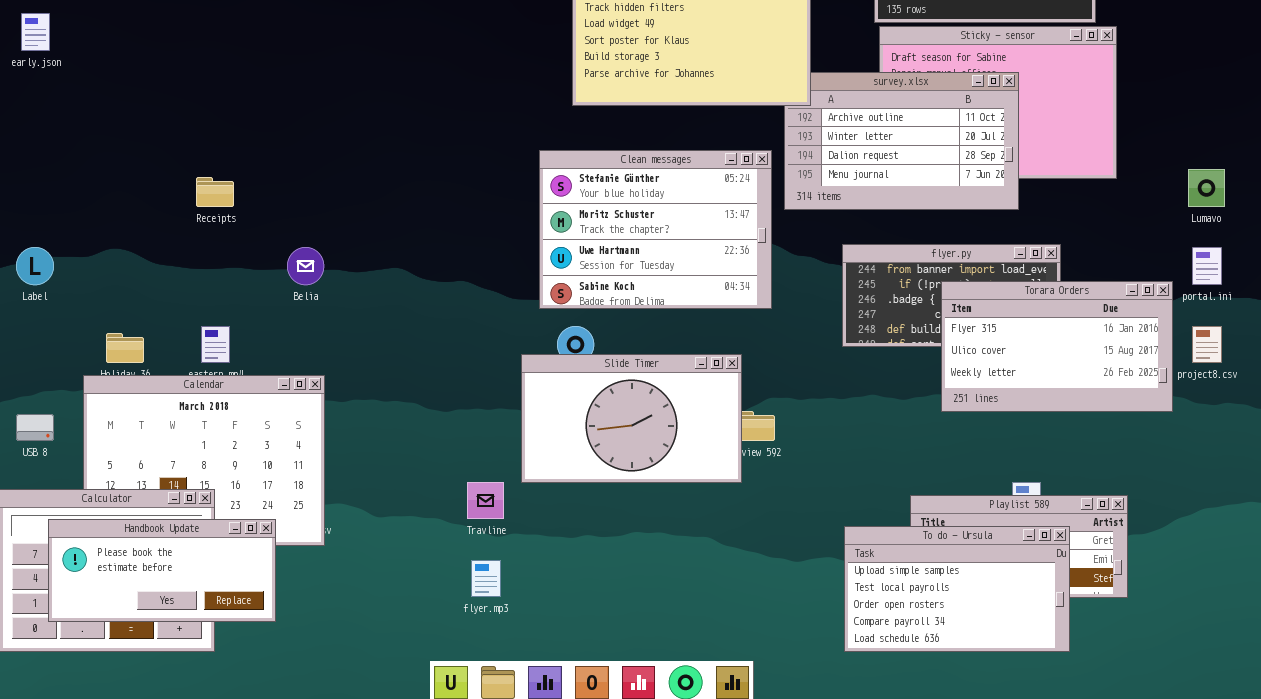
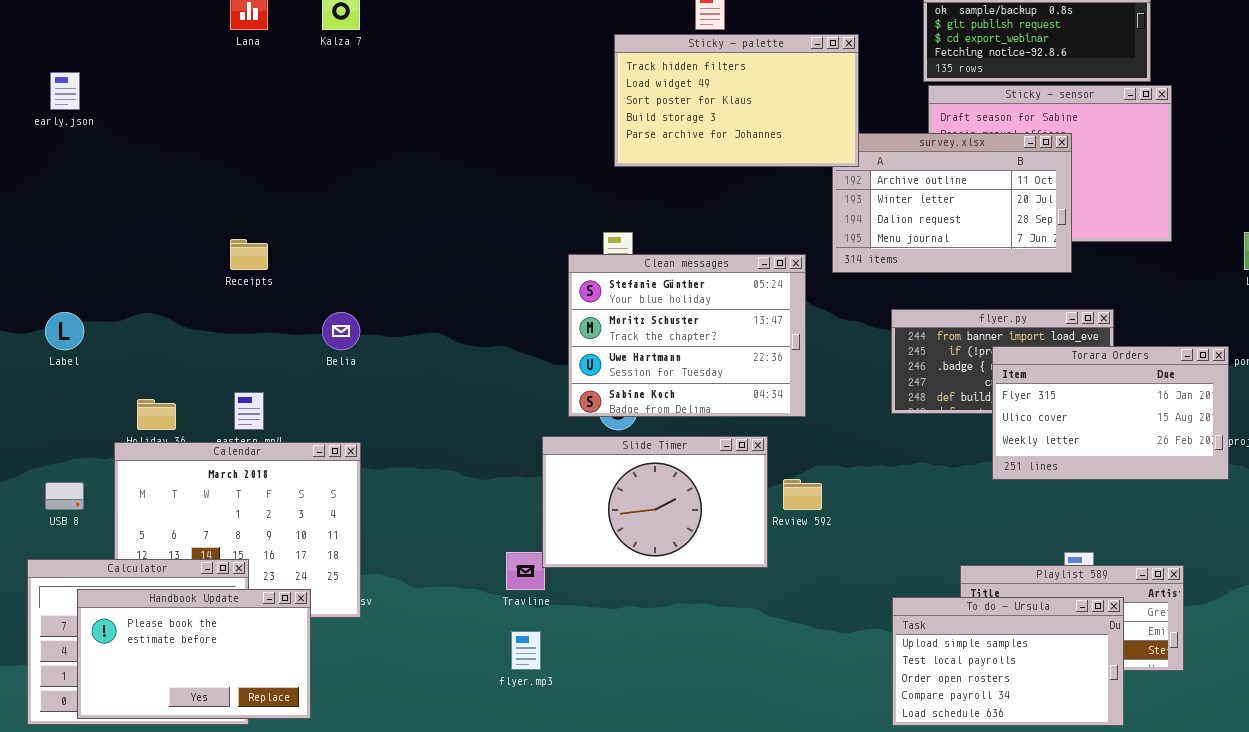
Clean messages: [539,150,772,309] -> [568,254,806,417], moved
Slide Timer: [521,354,742,483] -> [542,436,768,568], moved
Handbook Update: [48,519,276,622] -> [77,589,311,719], resized

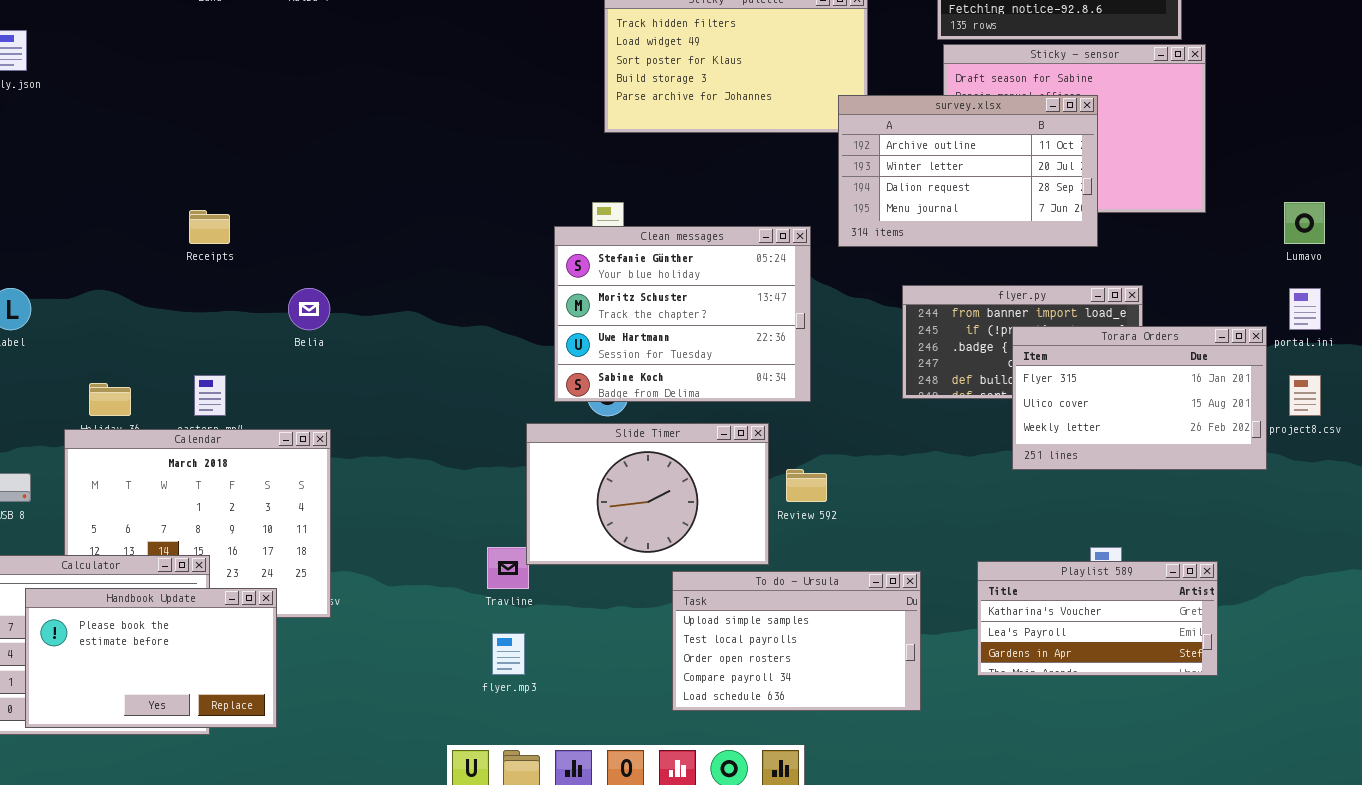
survey.xlsx: [832,133,1072,273] -> [838,95,1098,247], raised
To do - Ursula: [892,597,1124,726] -> [672,571,921,711], moved

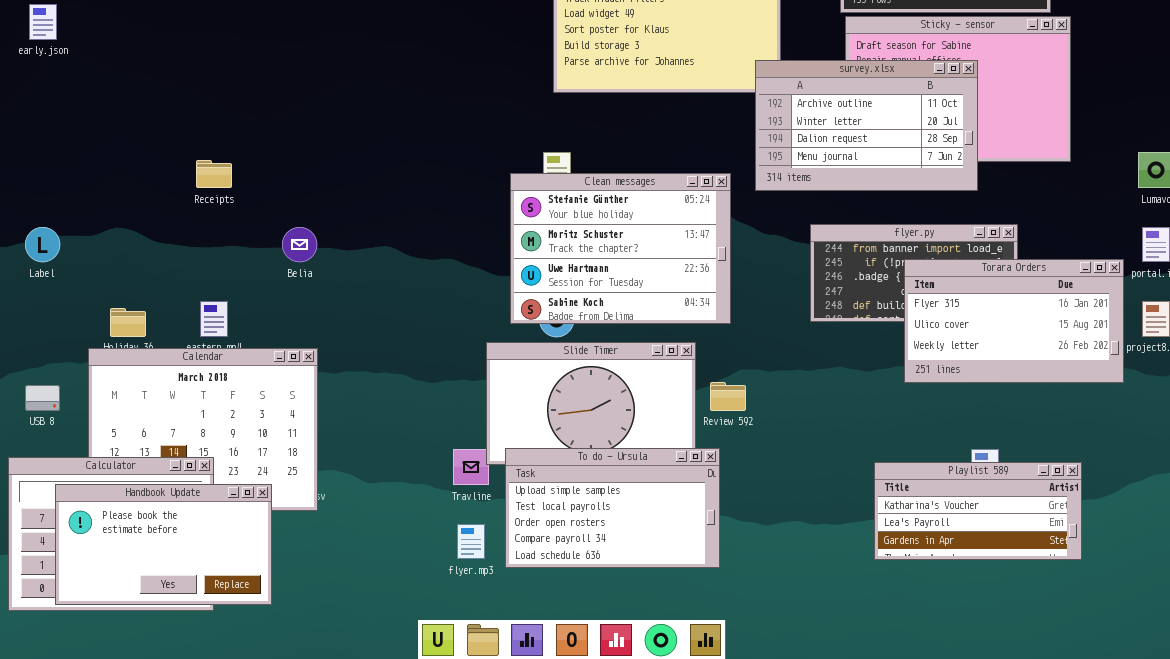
To do - Ursula: [672,571,921,711] -> [505,448,720,568], moved

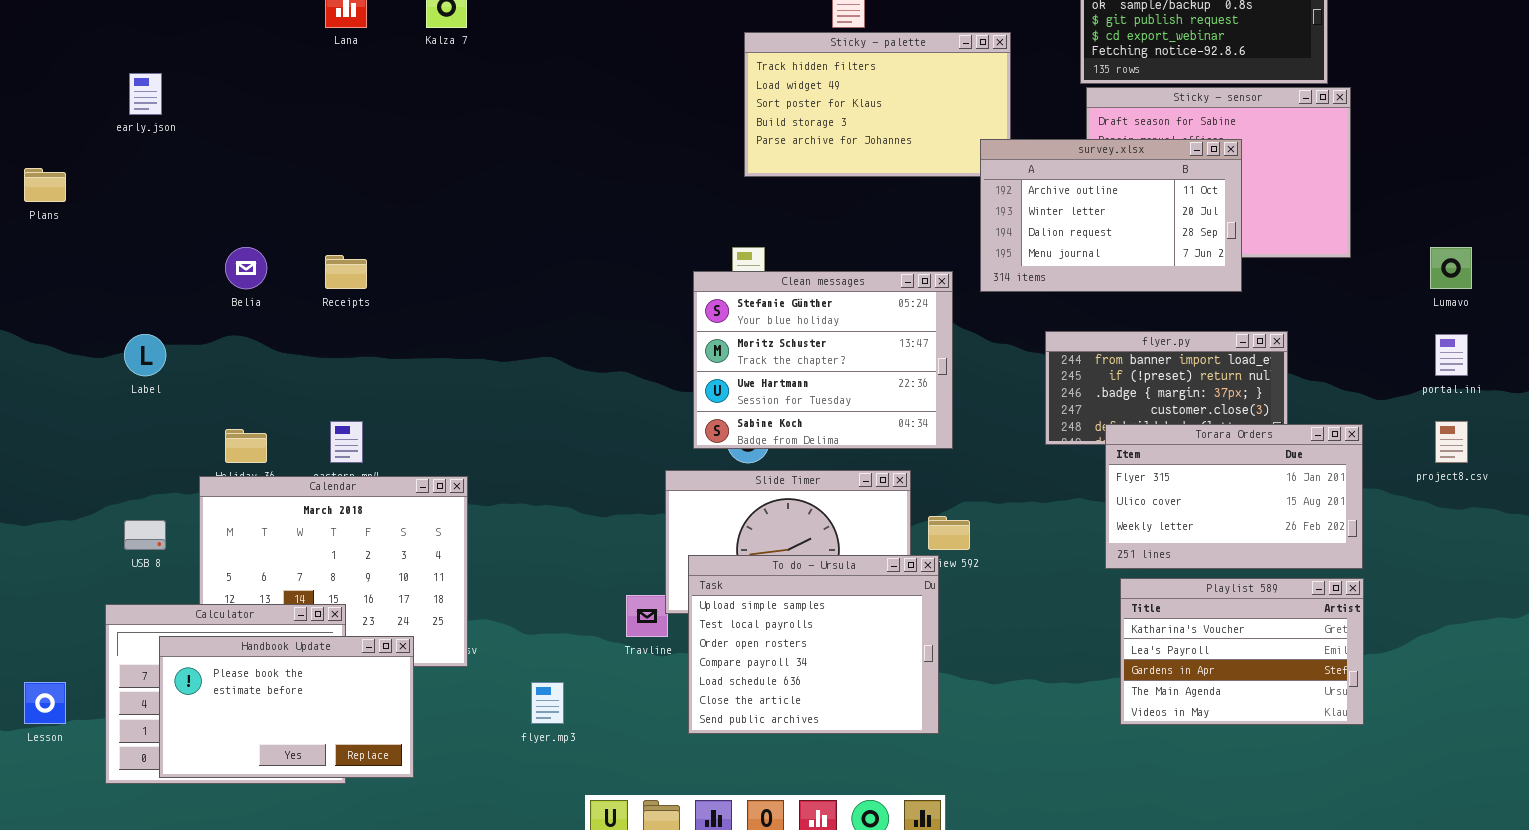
Belia: [282,227,317,262] -> [225,247,267,289], moved
Torara Orders: [904,259,1124,383] -> [1105,424,1363,569], moved
To do - Ursula: [505,448,720,568] -> [688,555,939,734], resized
Playlist 589: [874,462,1082,560] -> [1120,578,1364,725], resized
flyer.mp3: [457,524,485,559] -> [531,682,564,724], moved

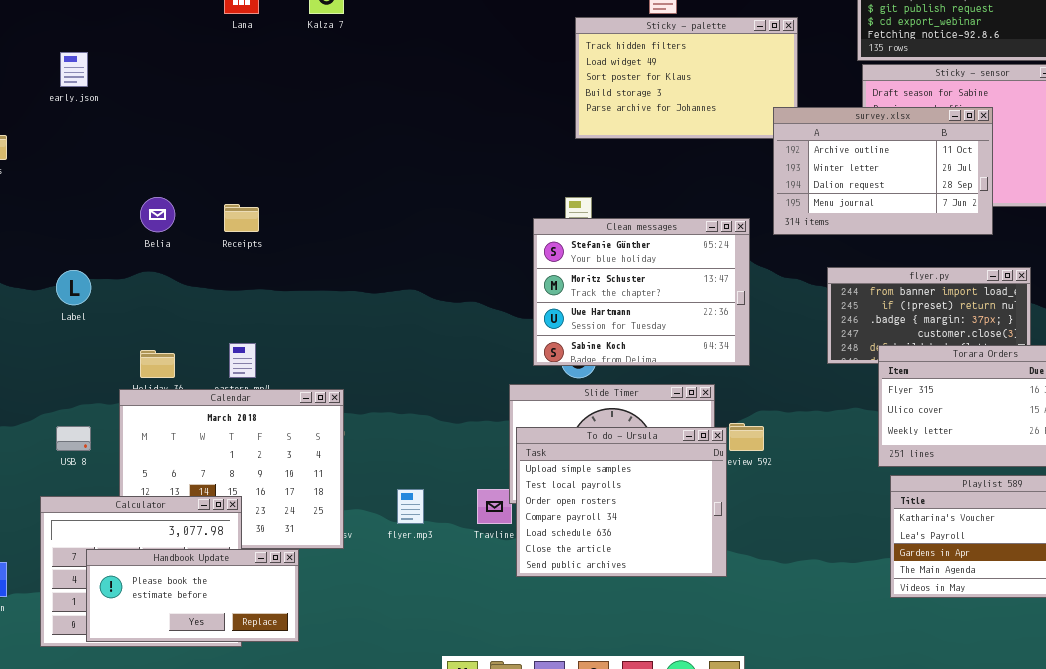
To do - Ursula: [688,555,939,734] -> [516,427,727,577], moved
Handbook Update: [159,636,414,778] -> [86,549,299,642], resized
flyer.mp3: [531,682,564,724] -> [397,489,424,524], moved

